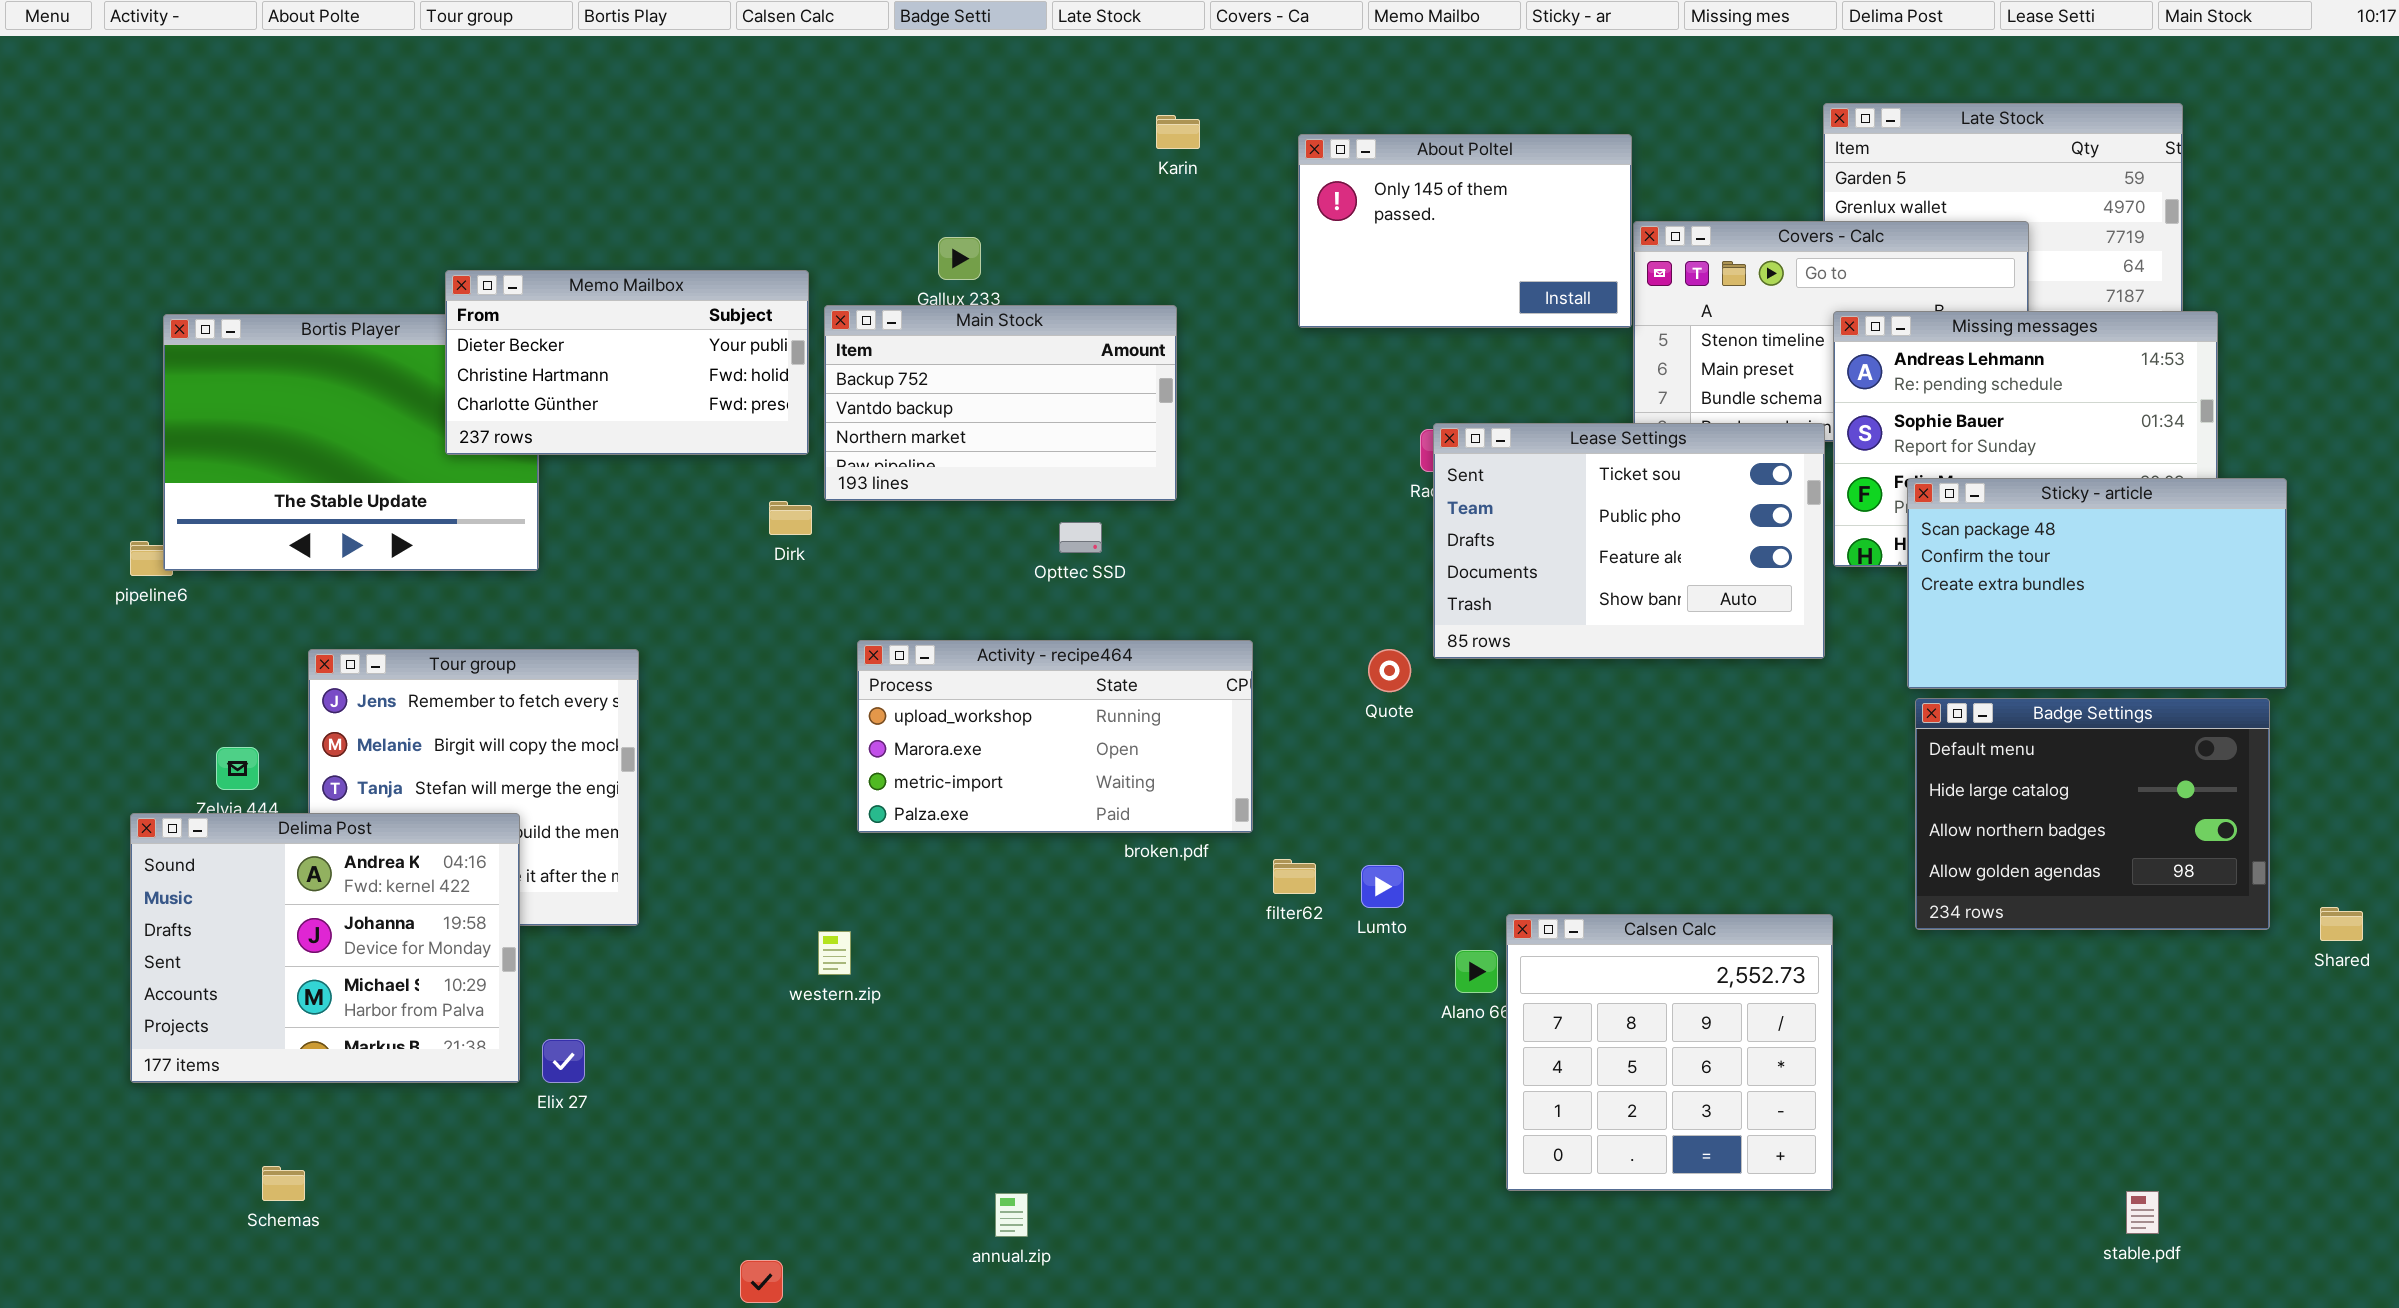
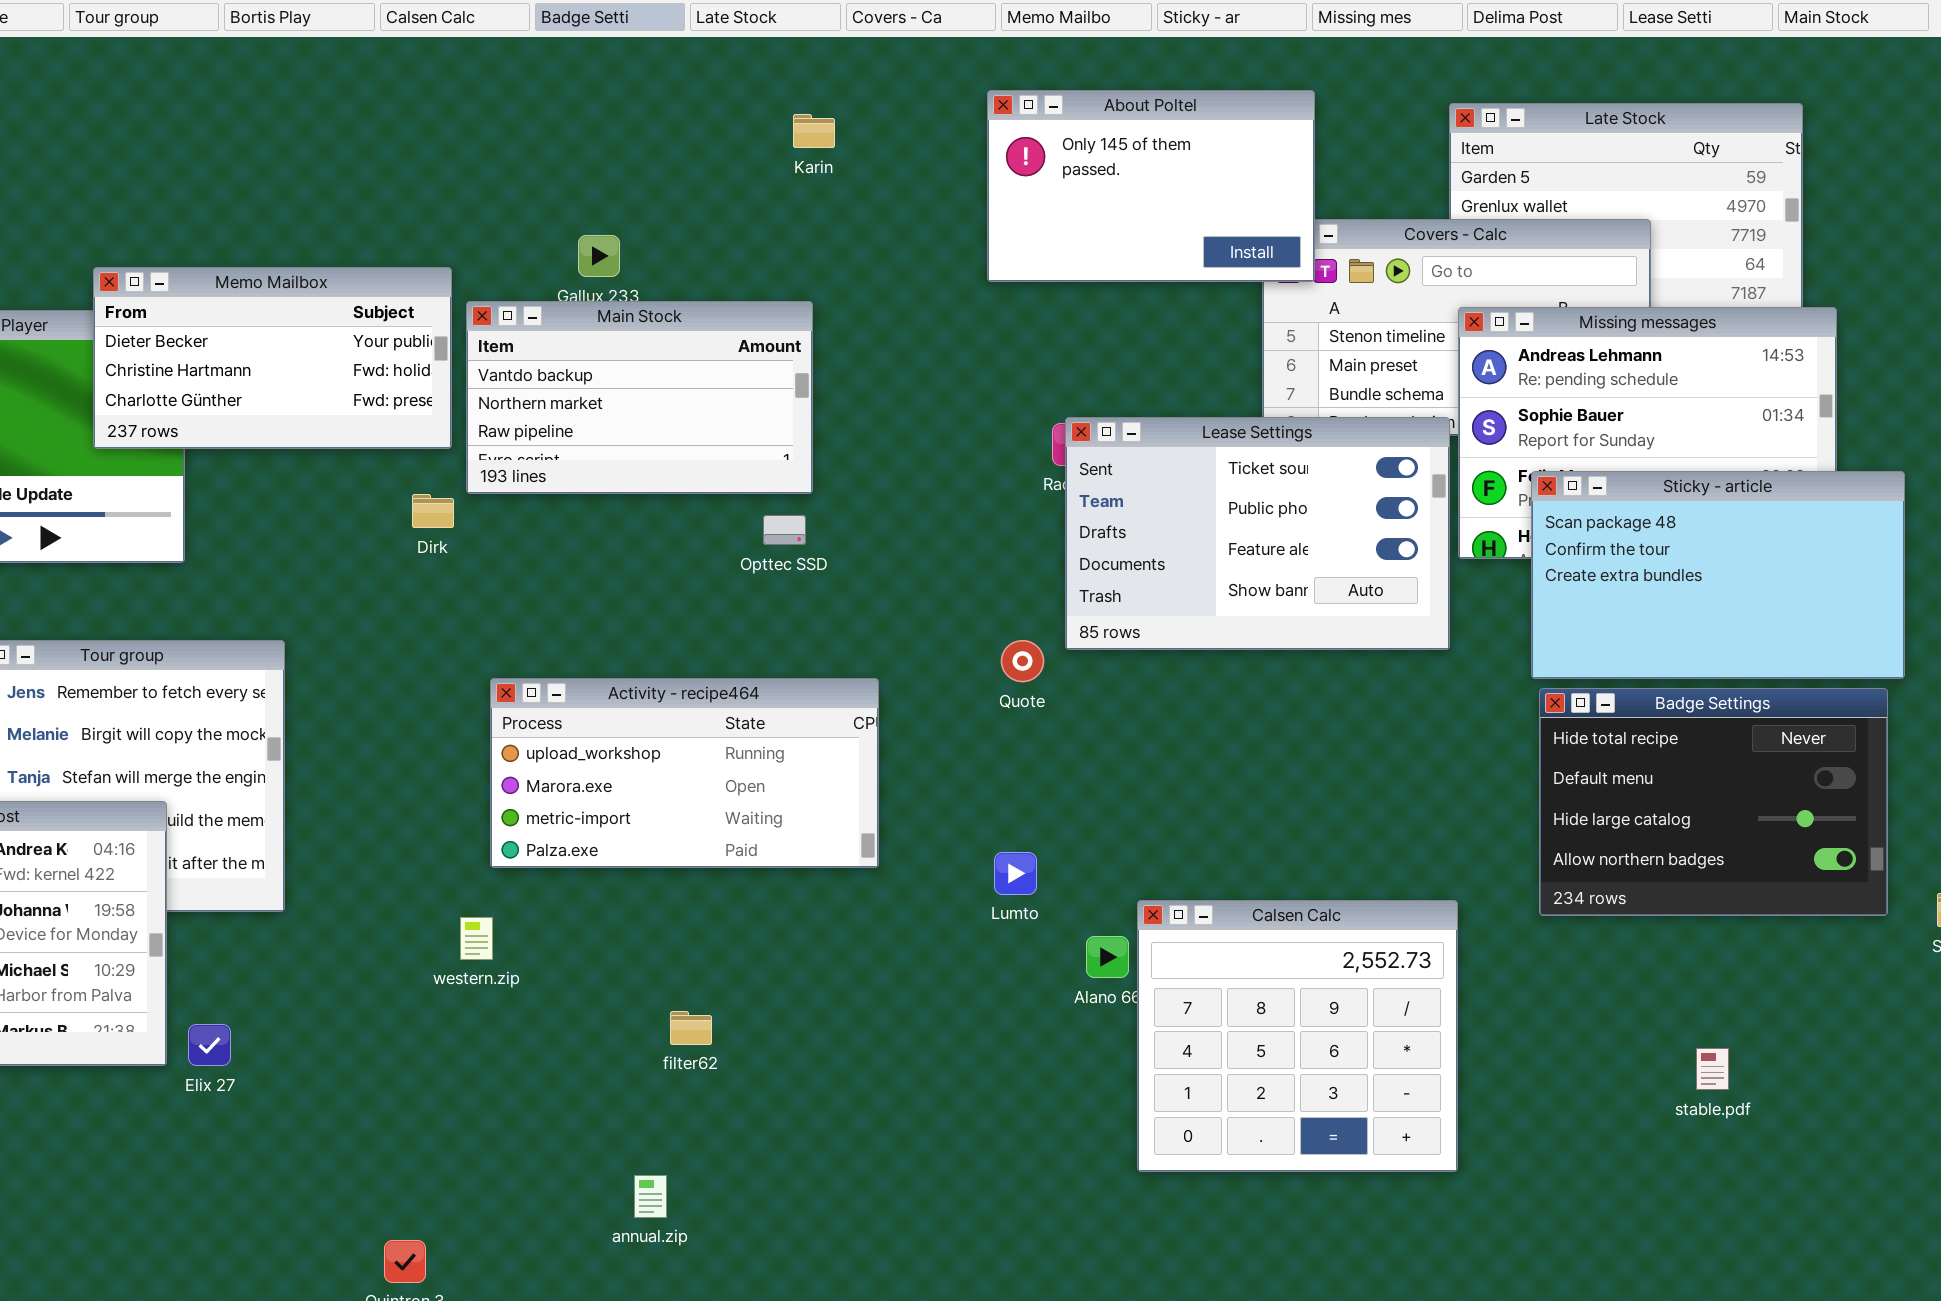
About Poltel: [1298,134,1632,328] -> [987,90,1315,282], moved
Main Stock: [824,305,1177,501] -> [466,301,813,494], scrolled down 1 row
Opttec SSD: [1059,522,1102,553] -> [763,515,806,545], moved
Activity - recipe464: [857,640,1253,833] -> [490,678,879,868], moved
Badge Settings: [1915,698,2270,930] -> [1539,688,1888,916], scrolled up 1 row
filter62: [1273,859,1316,894] -> [670,1011,712,1045], moved
stable.pdf: [2126,1191,2159,1234] -> [1696,1048,1729,1090], moved

